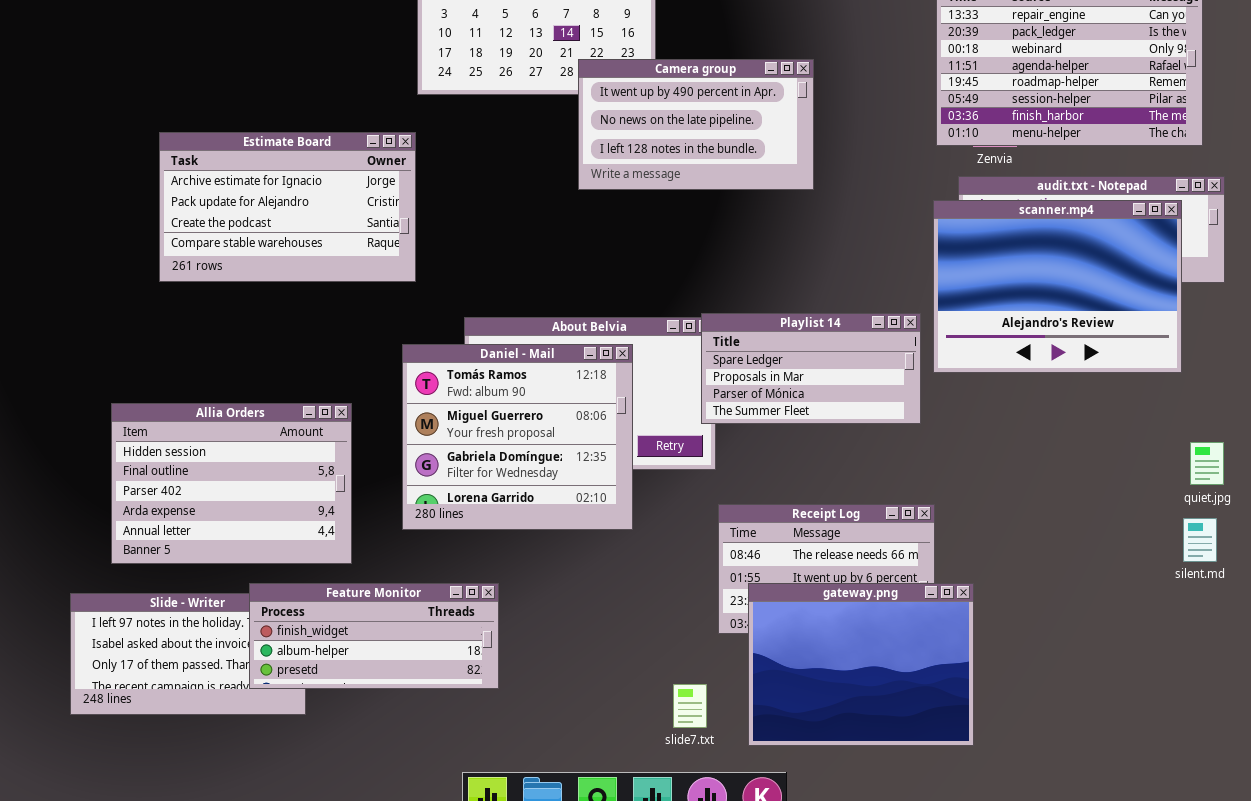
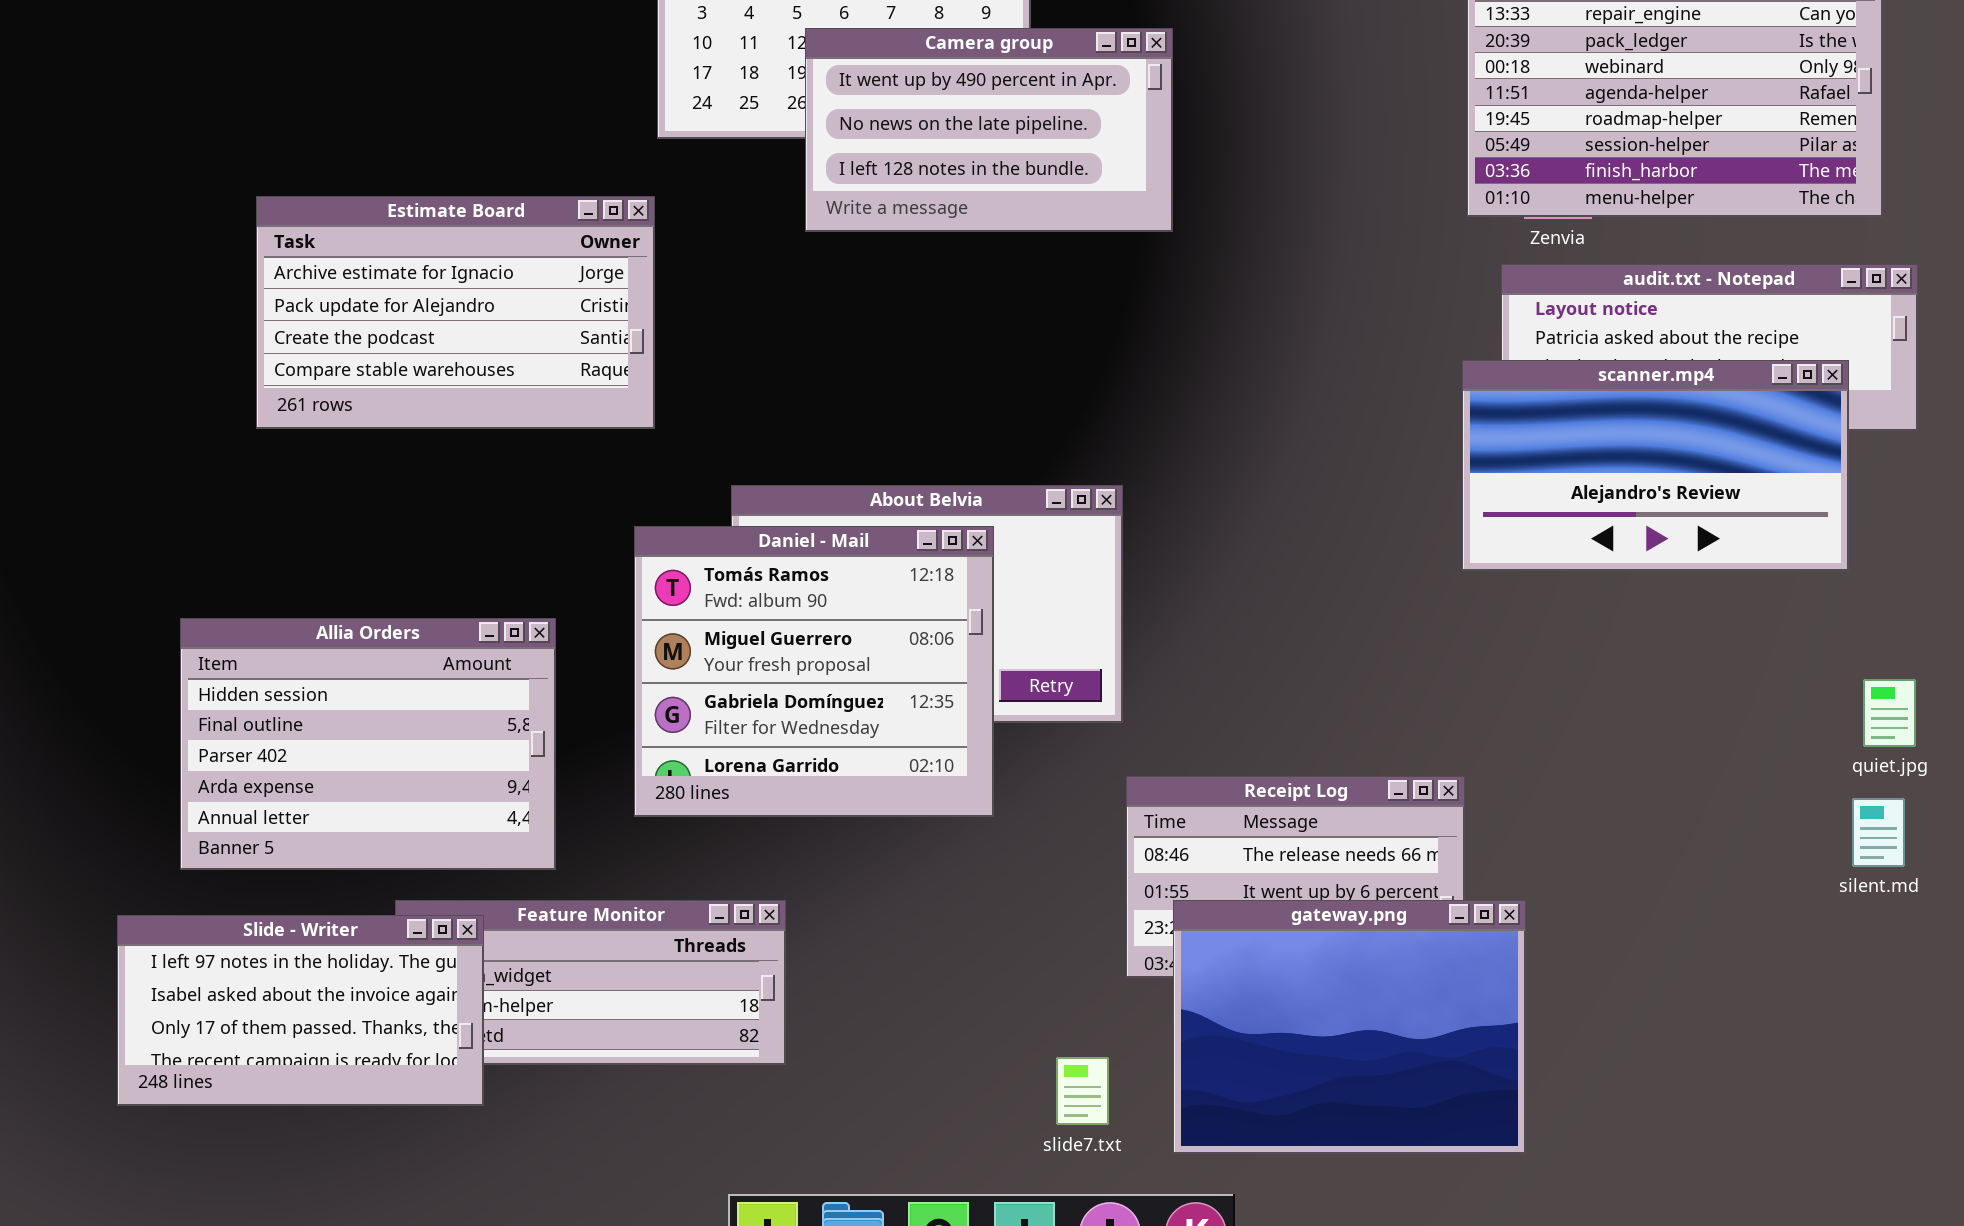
Camera group: [578,59,814,190] -> [805,28,1173,232], moved
scanner.mp4: [933,200,1182,373] -> [1462,360,1849,571], resized
Playlist 14: [701,313,921,424] -> none, closed
Slide - Writer: [70,593,306,715] -> [117,915,484,1106], raised

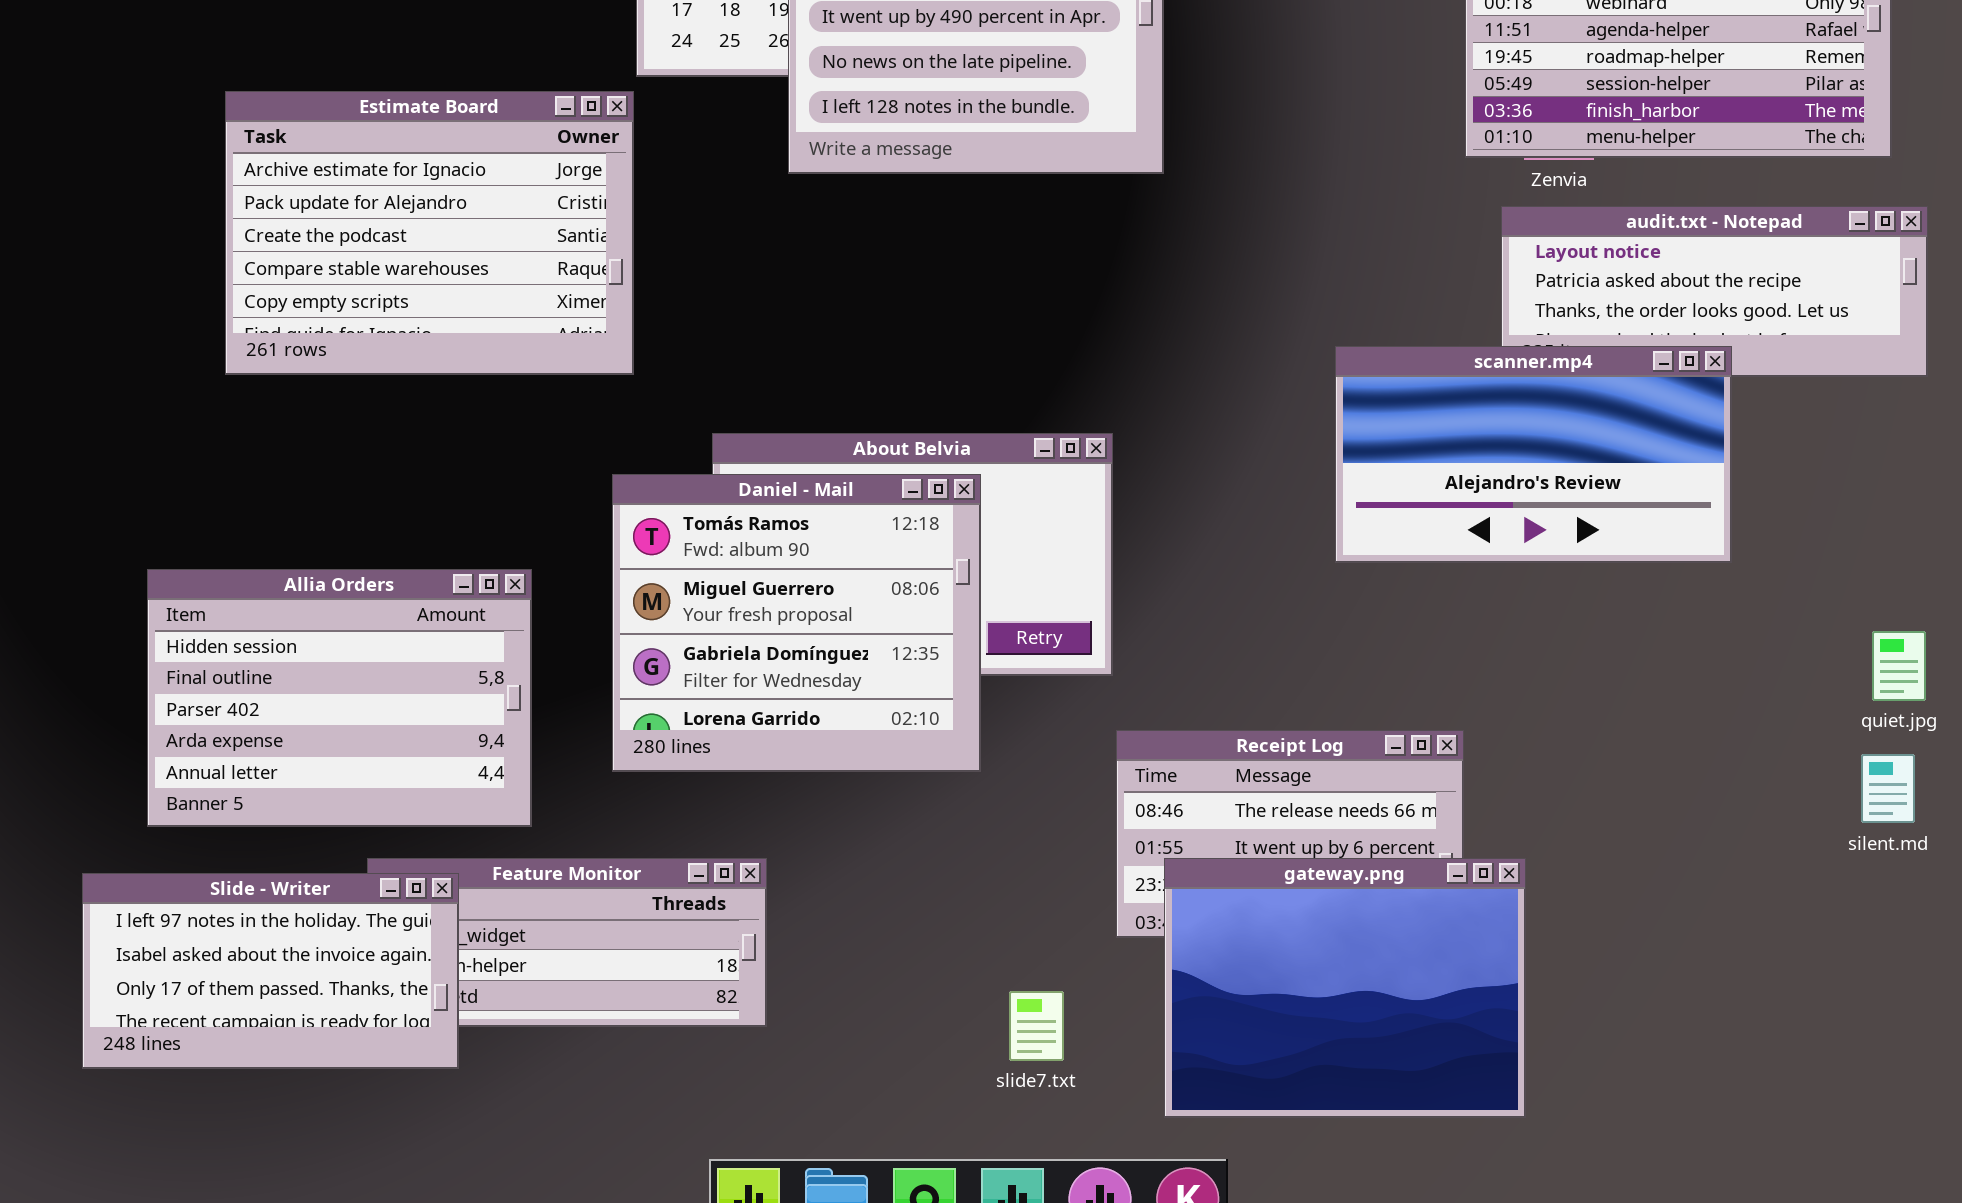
Estimate Board: [256,196,655,429] -> [225,91,634,375], resized
scanner.mp4: [1462,360,1849,571] -> [1335,346,1732,563], moved
slide7.txt: [1056,1057,1109,1125] -> [1009,991,1064,1061], moved

